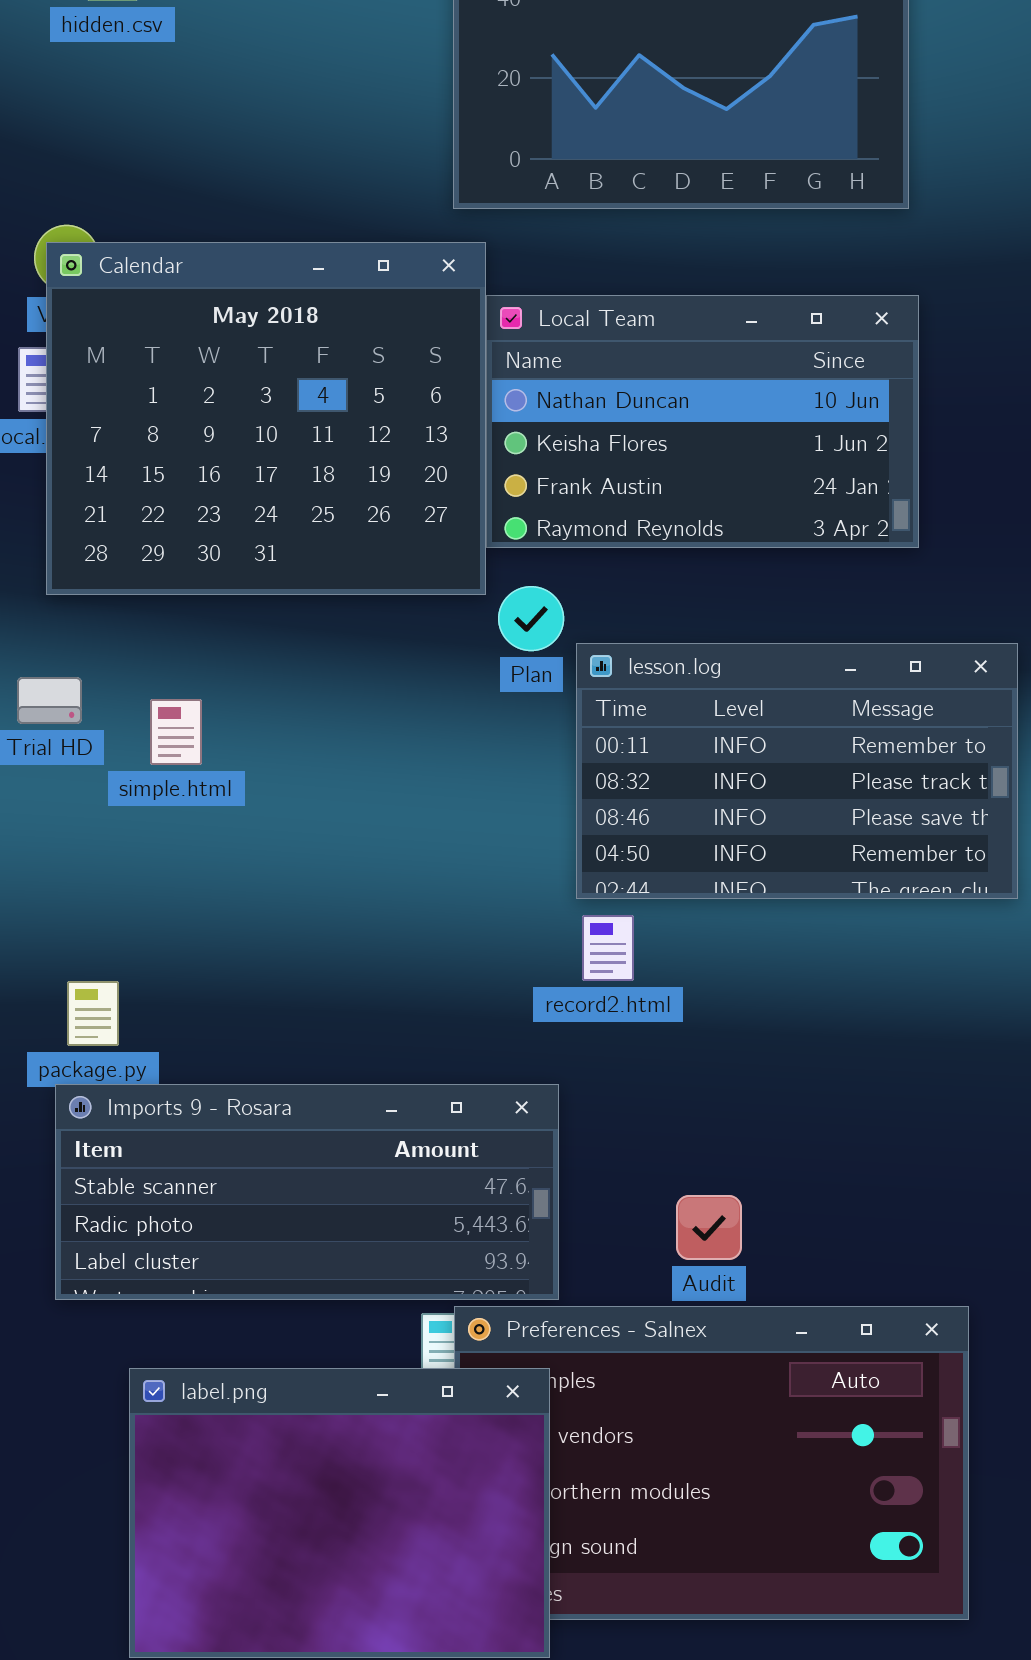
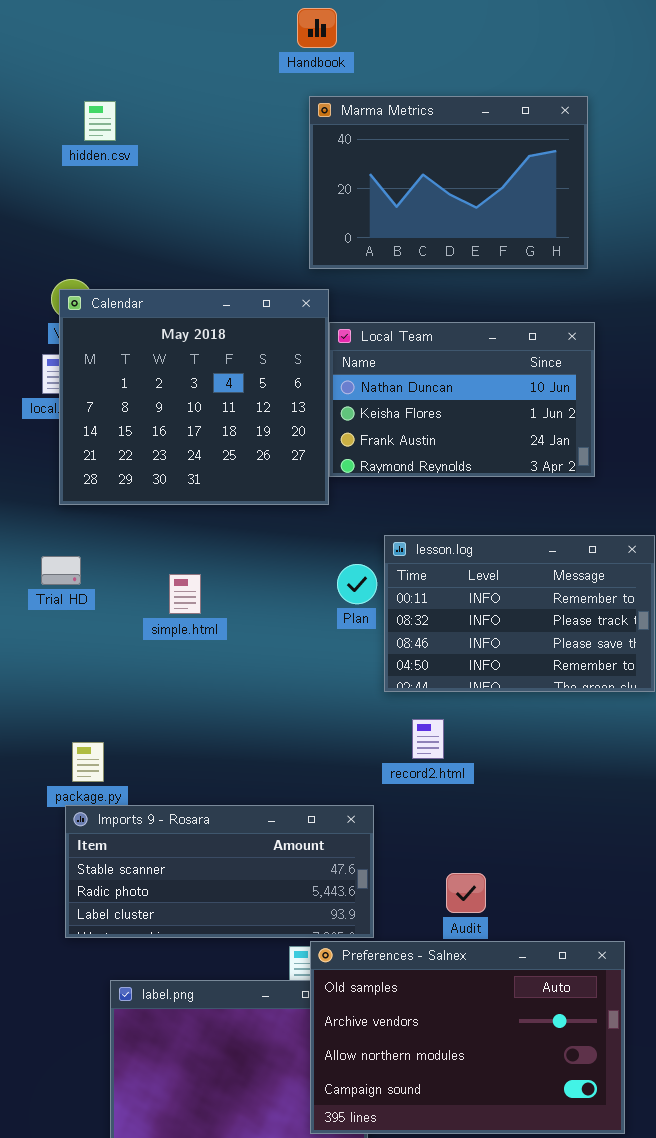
Plan: [498,586,564,651] -> [337,564,377,604], moved
simple.html: [150,699,202,765] -> [169,574,201,614], moved
record2.html: [582,915,634,981] -> [412,719,444,759], moved
Preferences - Salnex: [454,1306,969,1620] -> [310,941,625,1134], raised

